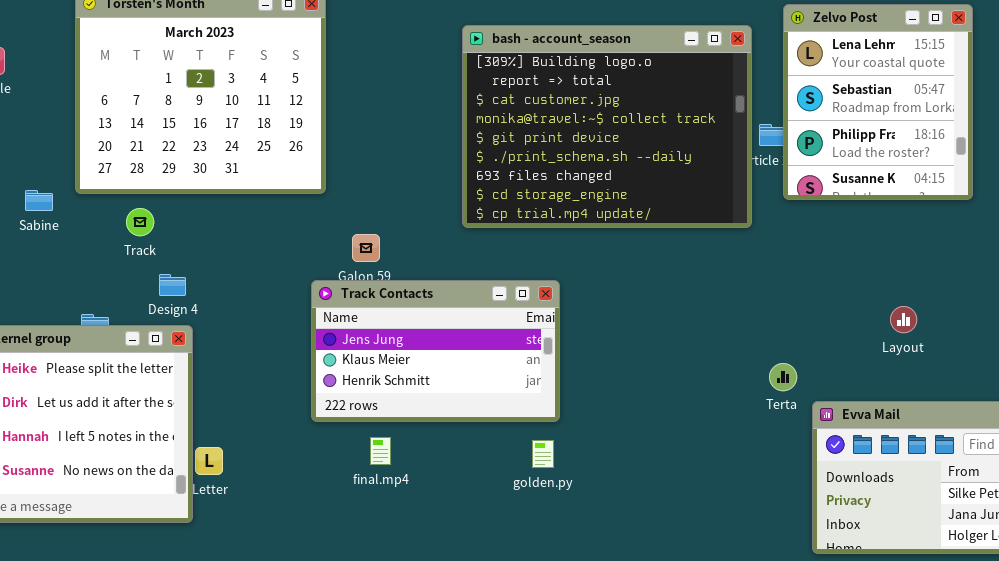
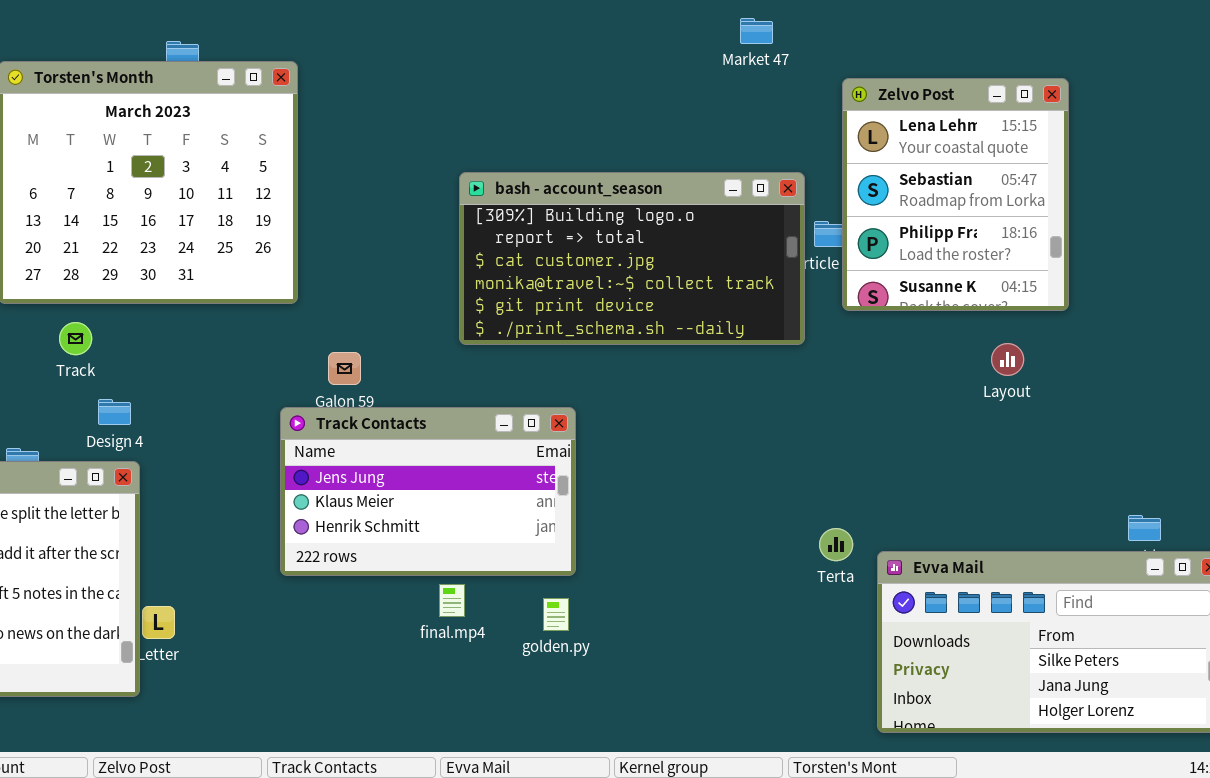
bash - account_season: [462,25,752,228] -> [459,172,805,345], resized
Layout: [890,306,917,333] -> [991,343,1024,376], moved
Terta: [769,363,797,391] -> [819,528,853,561], moved
final.mp4: [370,437,391,465] -> [439,584,465,617], moved

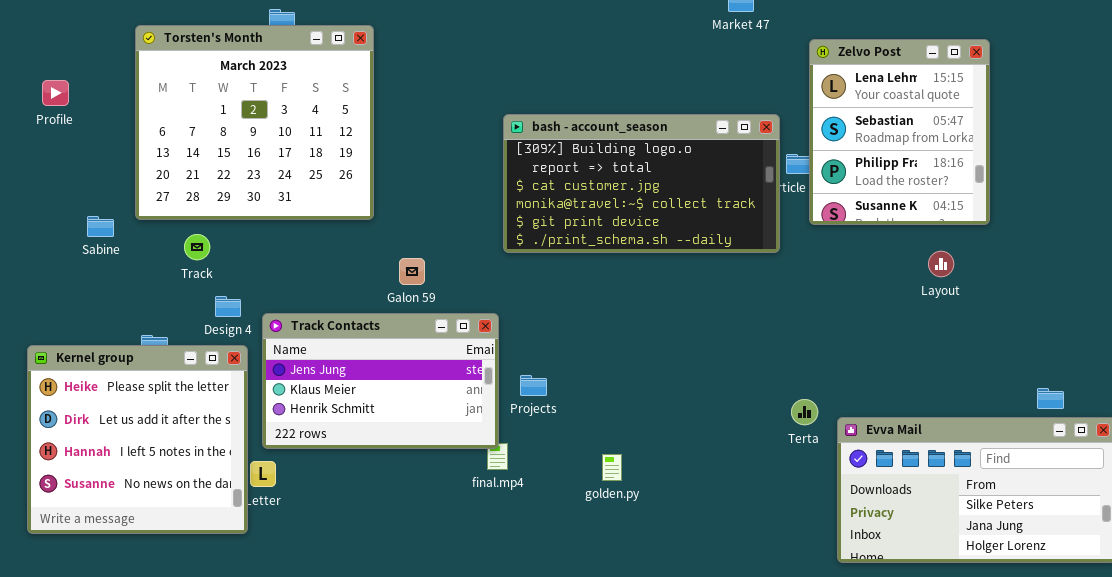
Track Contacts: [280,407,576,576] -> [262,313,499,449], moved
golden.py: [543,598,569,631] -> [602,454,622,481], moved

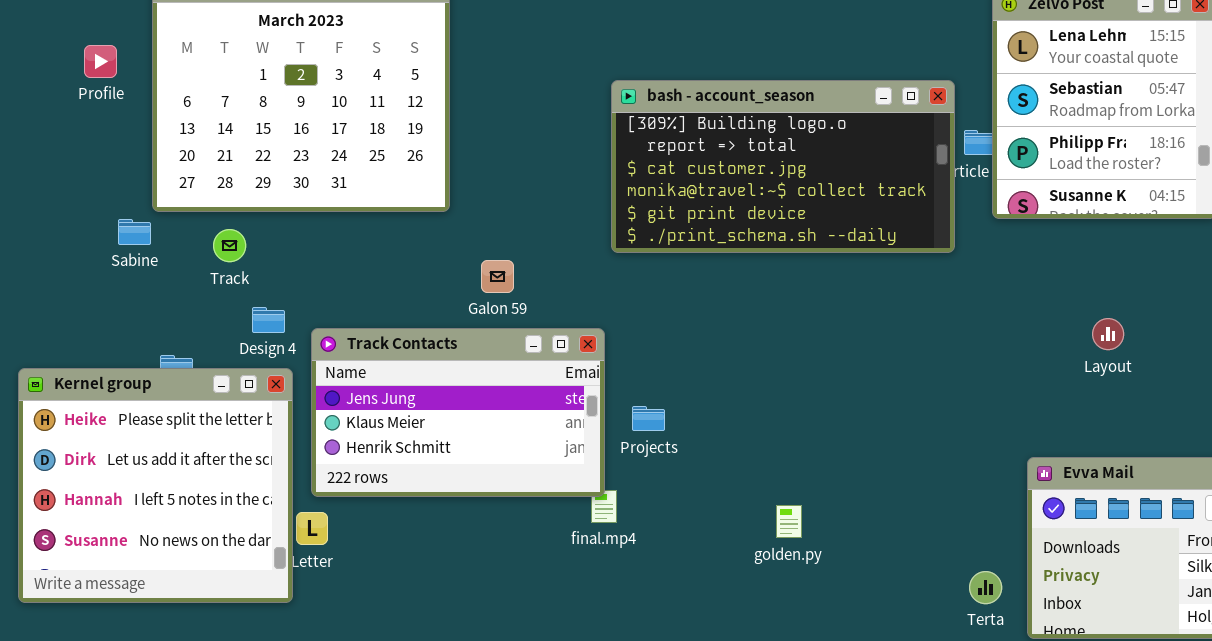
Profile: [42,80,69,106] -> [84,45,117,78], moved
Sabine: [87,216,114,237] -> [118,219,151,245], moved
Layout: [928,251,954,277] -> [1092,318,1124,350], moved
Terta: [791,399,818,425] -> [969,571,1002,604], moved
golden.py: [602,454,622,481] -> [776,505,802,538], moved

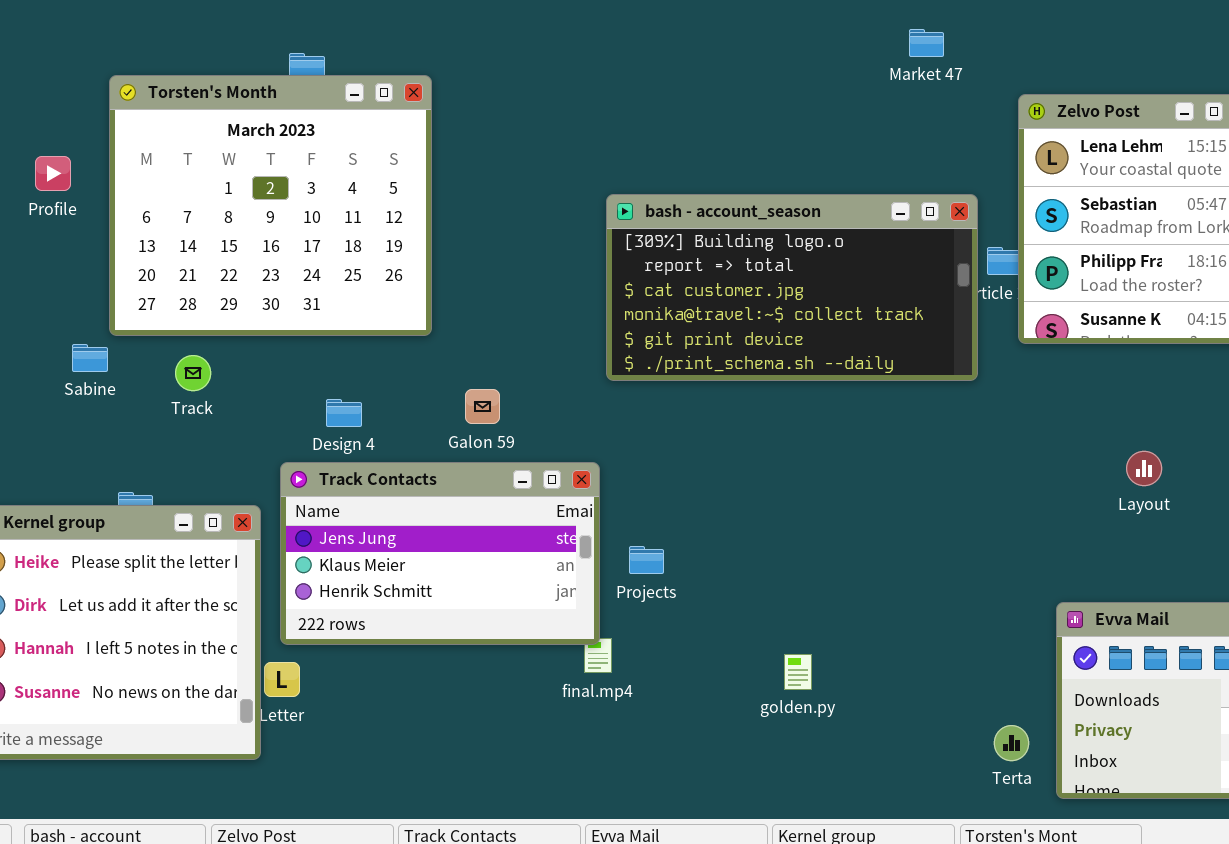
Design 4: [252,307,285,333] -> [326,399,362,427], moved

